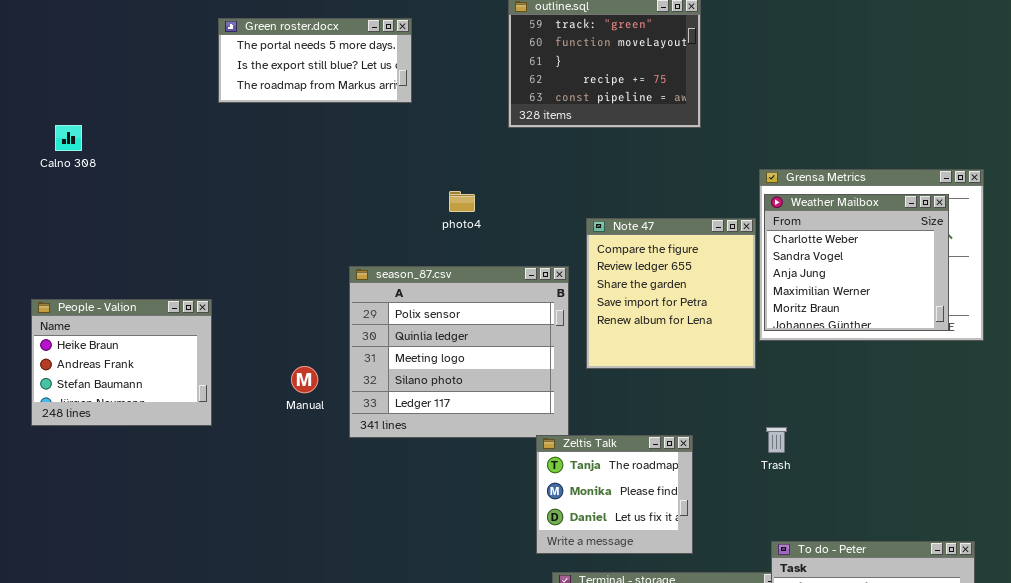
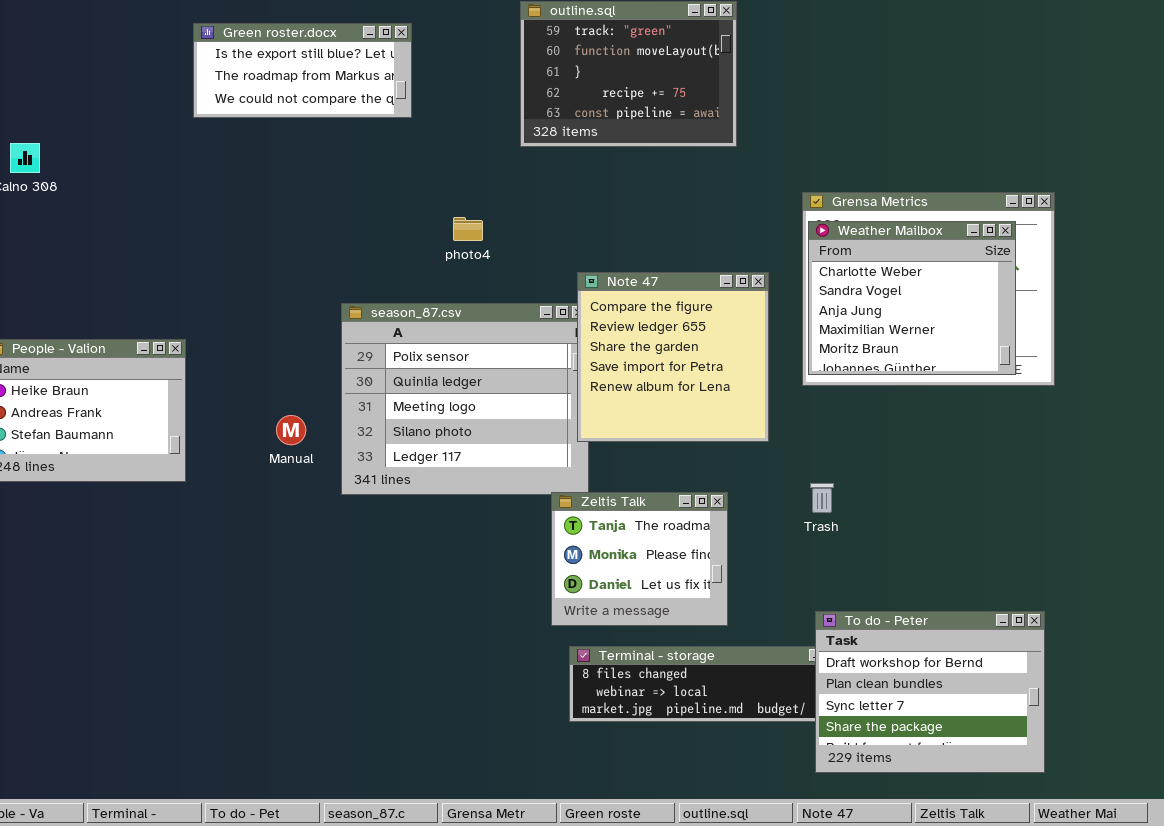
Green roster.docx: [218,18,412,103] -> [193,23,412,118], scrolled down 1 row
Note 47: [586,218,756,369] -> [577,272,769,442], moved

